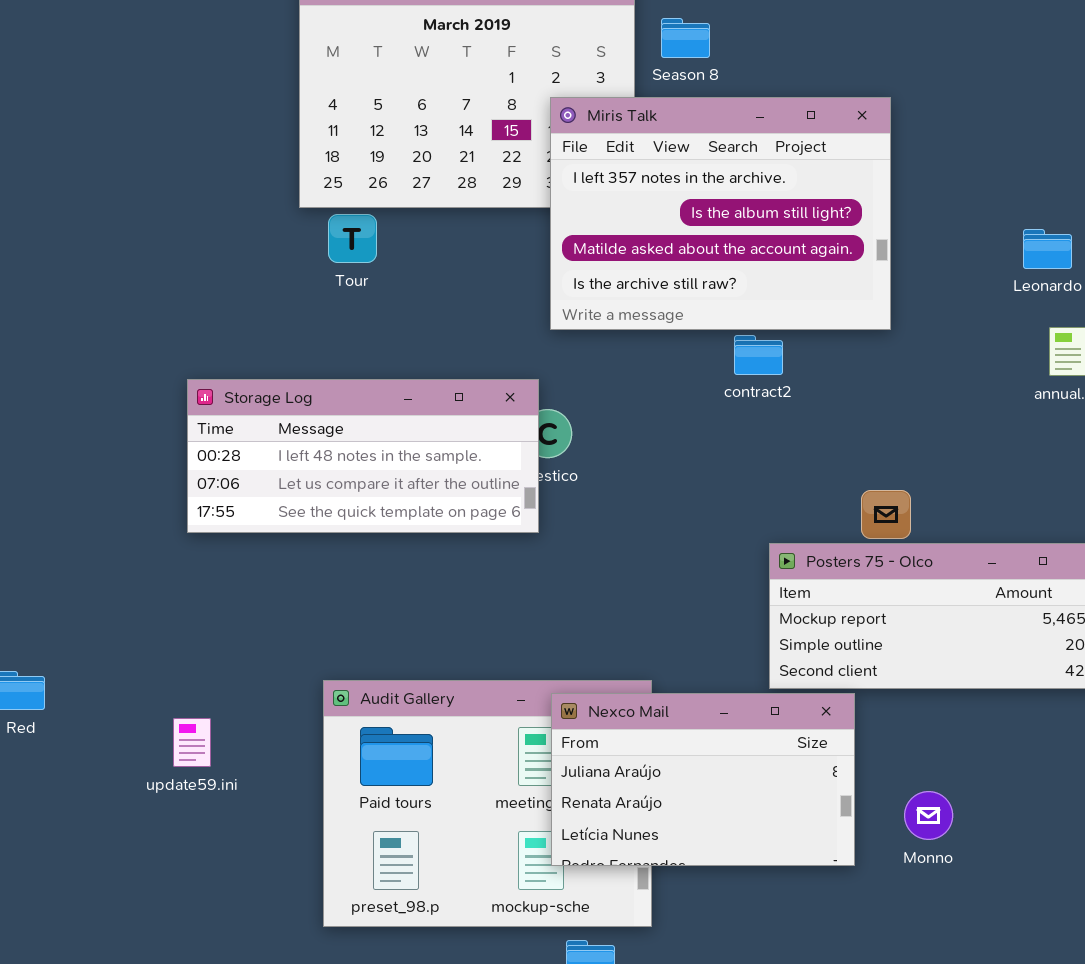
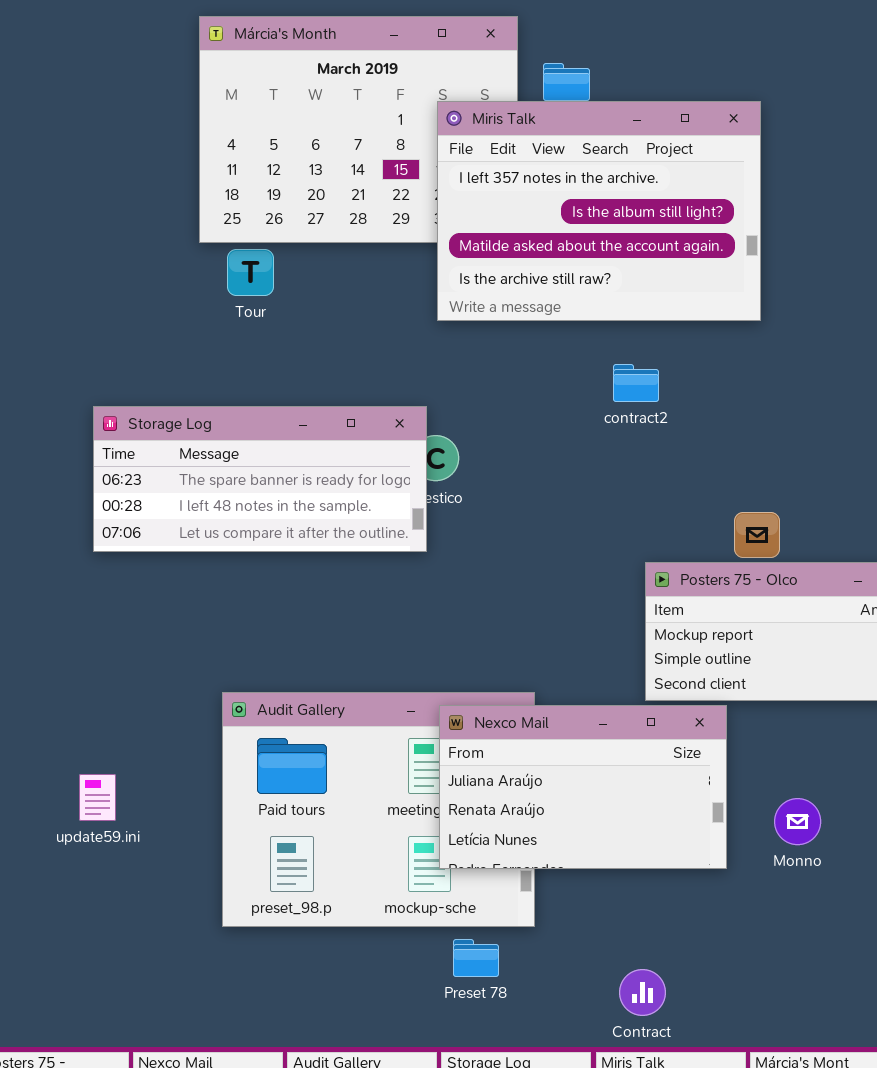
Miris Talk: [550,97,891,330] -> [437,101,761,321], moved
Storage Log: [187,379,539,533] -> [93,406,427,552], scrolled up 1 row
update59.ini: [173,718,211,767] -> [79,774,116,821], moved

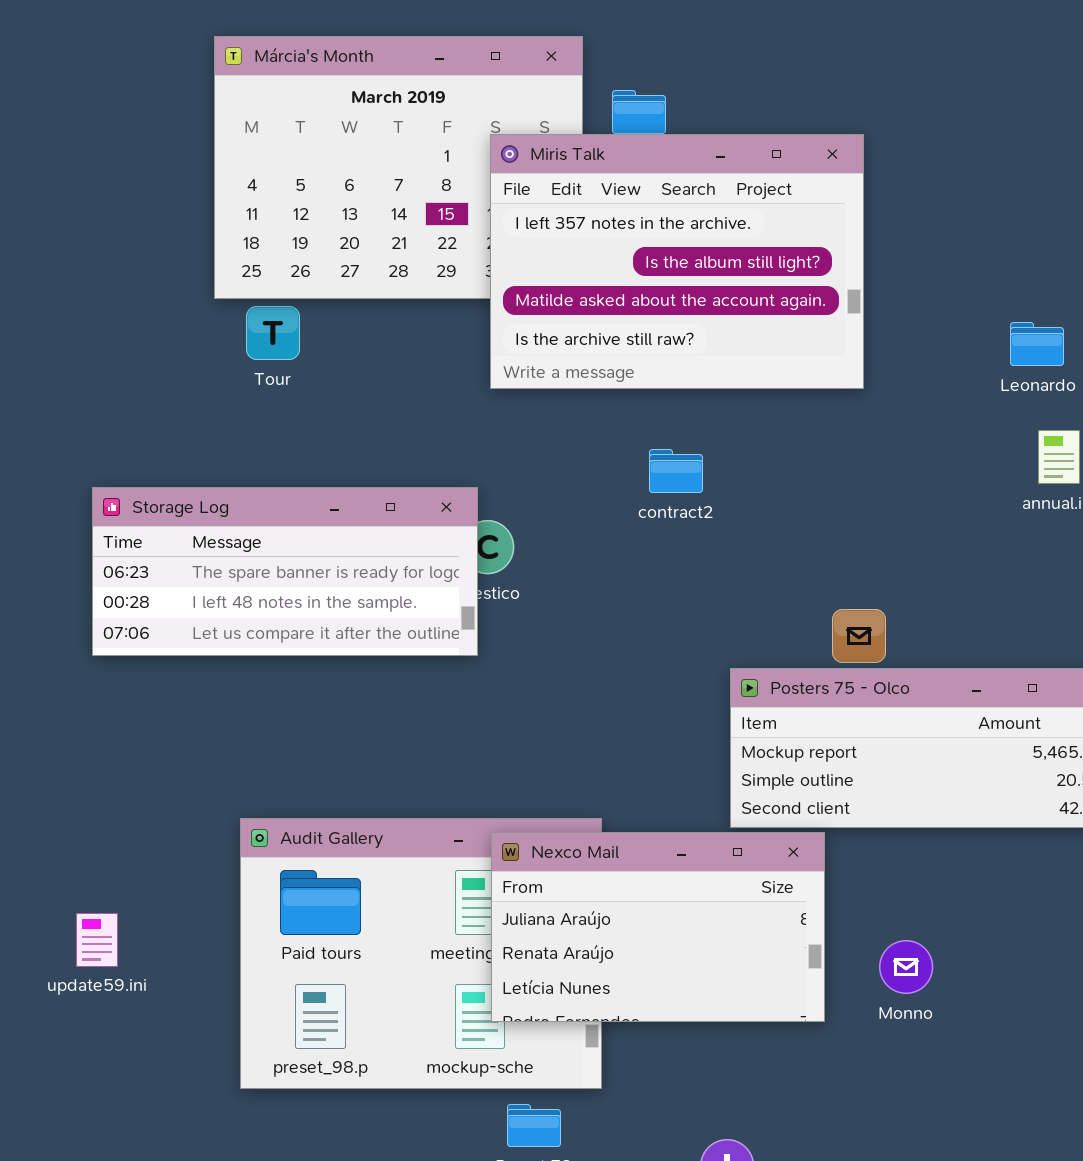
contract2: [613,364,659,402] -> [649,449,703,493], moved

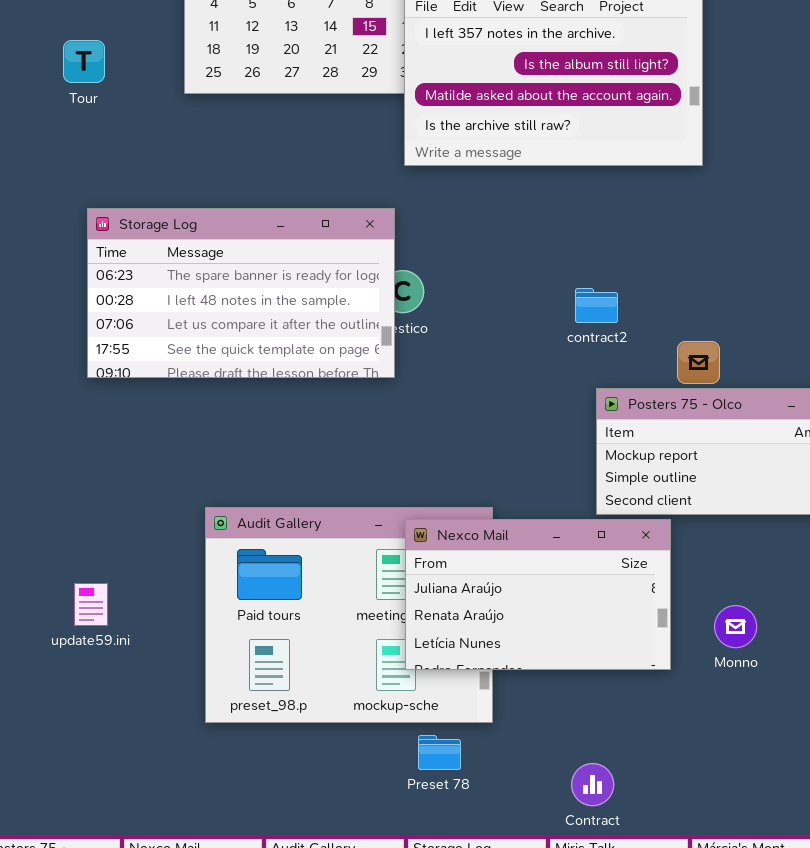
Tour: [246,306,300,360] -> [63,40,105,83], moved
contract2: [649,449,703,493] -> [575,288,618,323], moved
Storage Log: [92,487,478,656] -> [87,208,395,378], resized

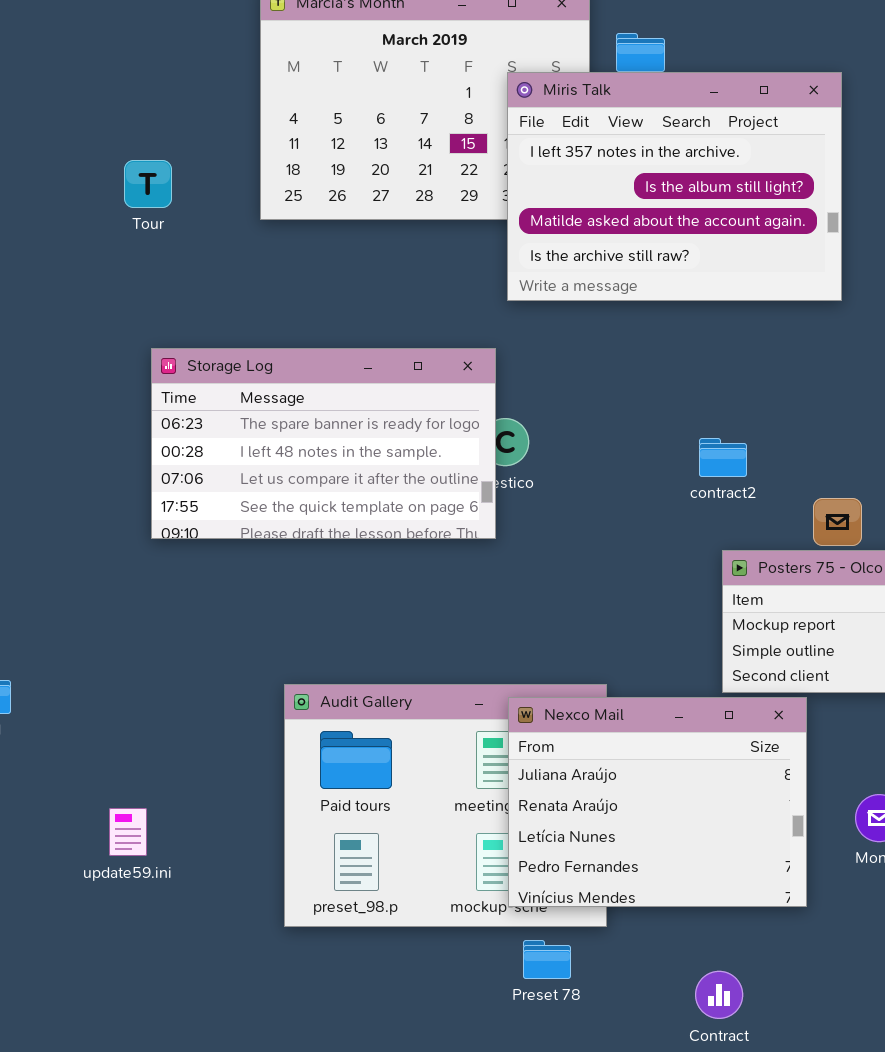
Nexco Mail: [405,519,671,670] -> [508,697,807,907], resized
update59.ini: [74,583,108,626] -> [109,808,147,856], moved

